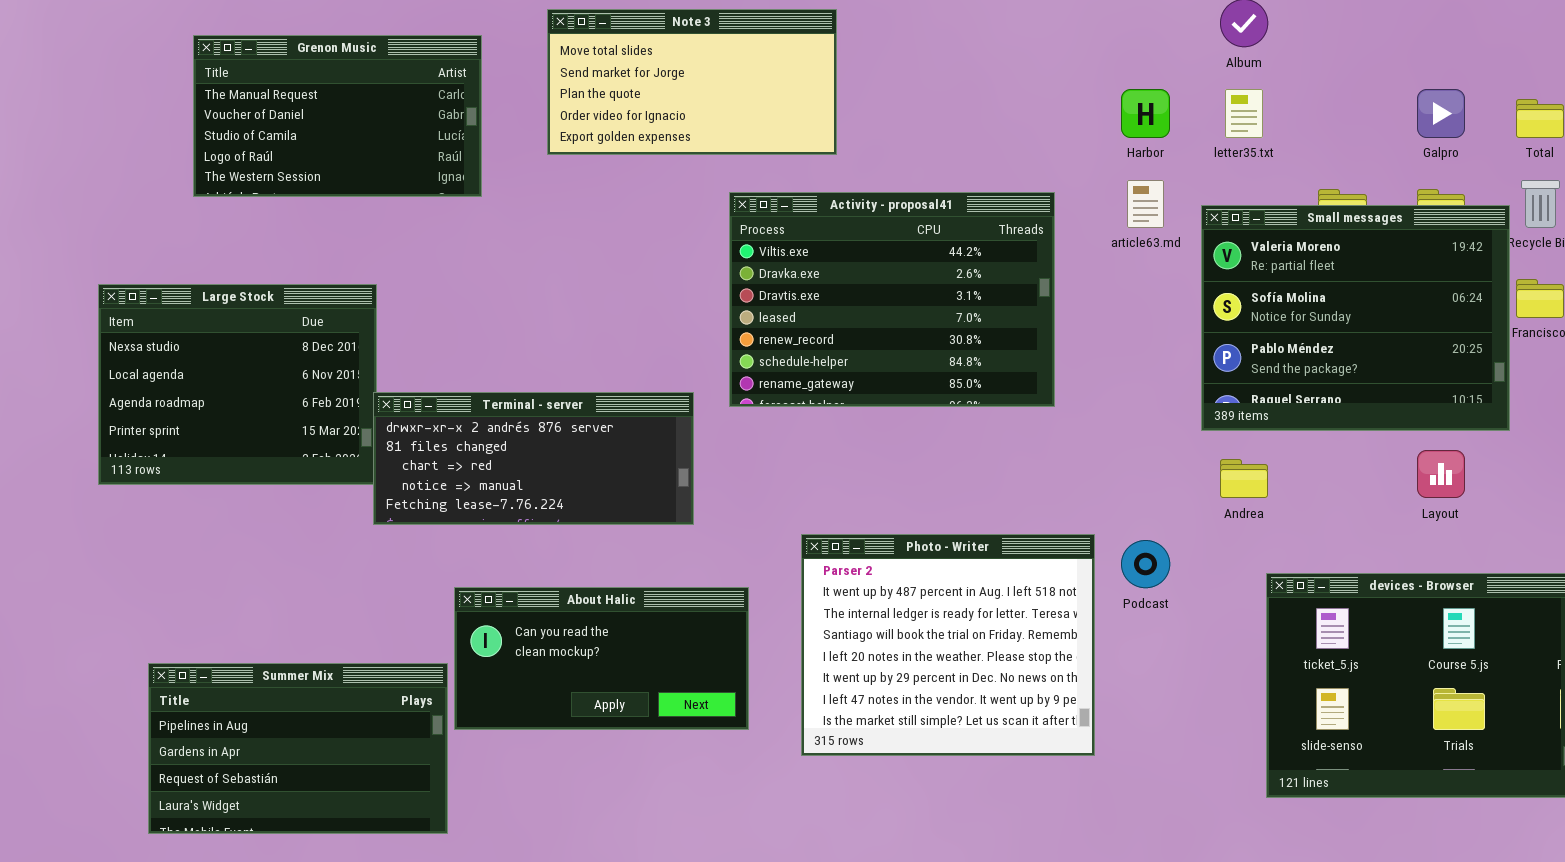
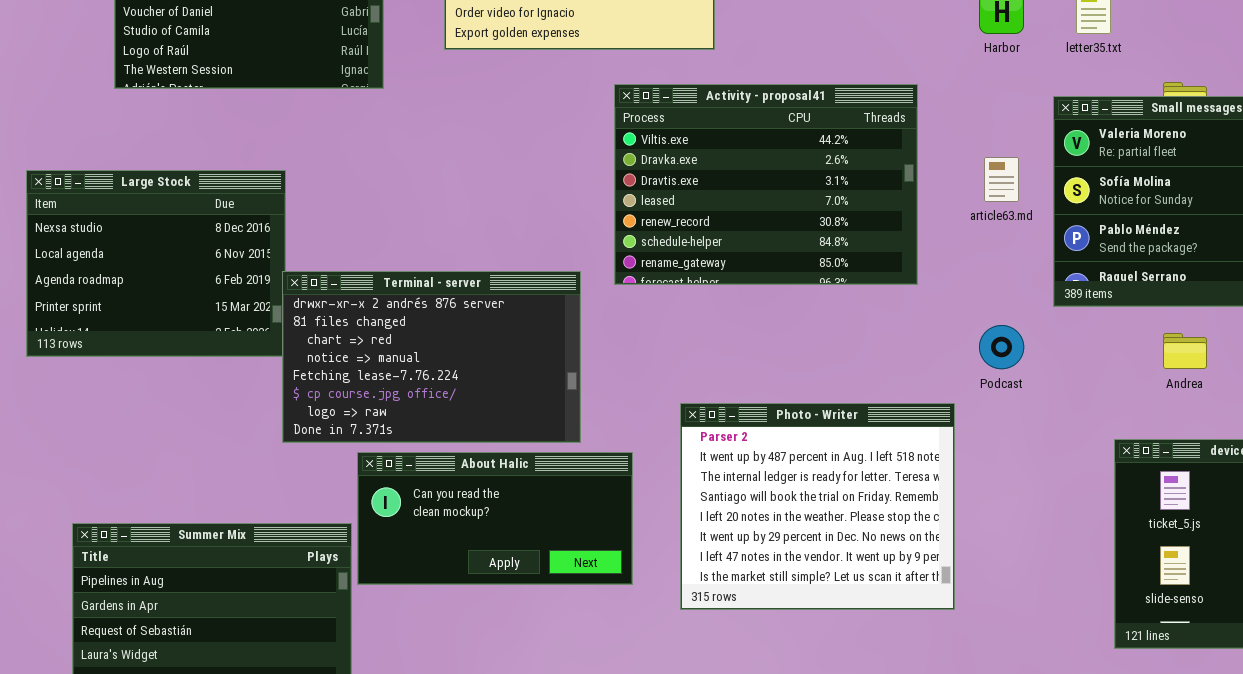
article63.md: [1127,180,1164,228] -> [984,157,1019,202], moved
Terminal - server: [373,392,694,525] -> [282,271,581,443], resized
Andrea: [1220,459,1268,498] -> [1163,333,1207,369], moved
Podcast: [1121,540,1170,588] -> [979,325,1024,369], moved

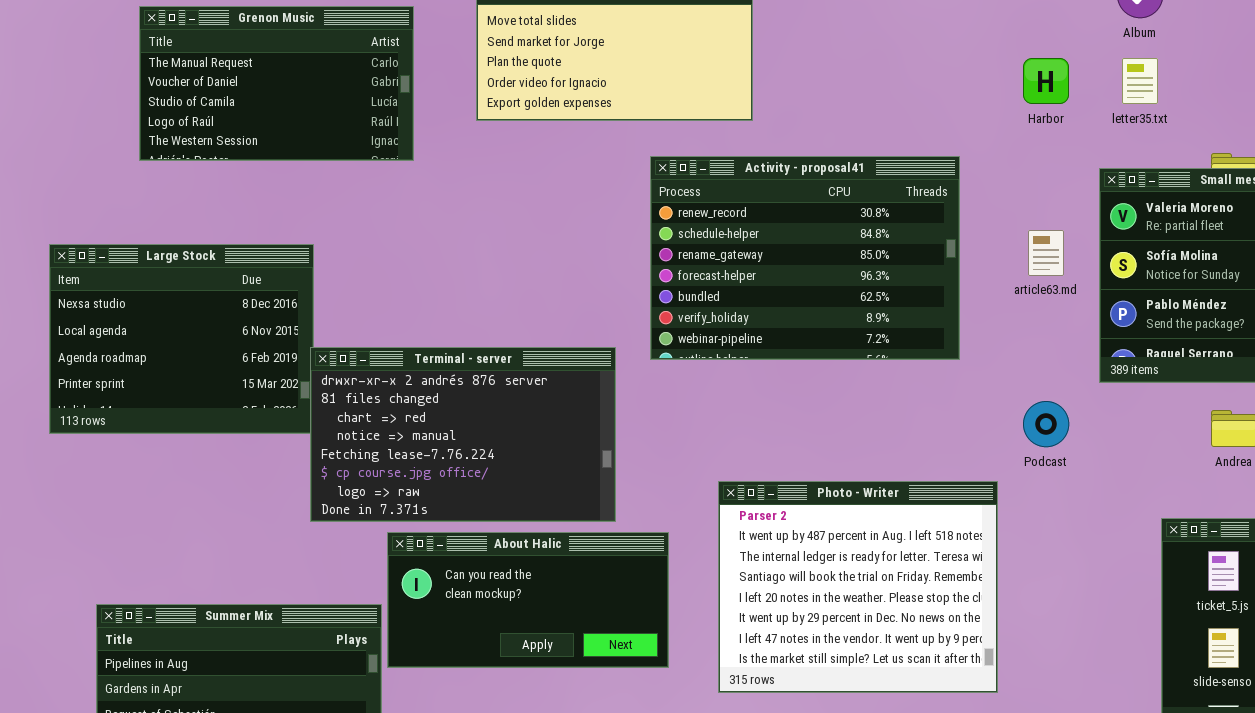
Activity - proposal41: [614,84,918,285] -> [650,156,960,360], scrolled down 4 rows

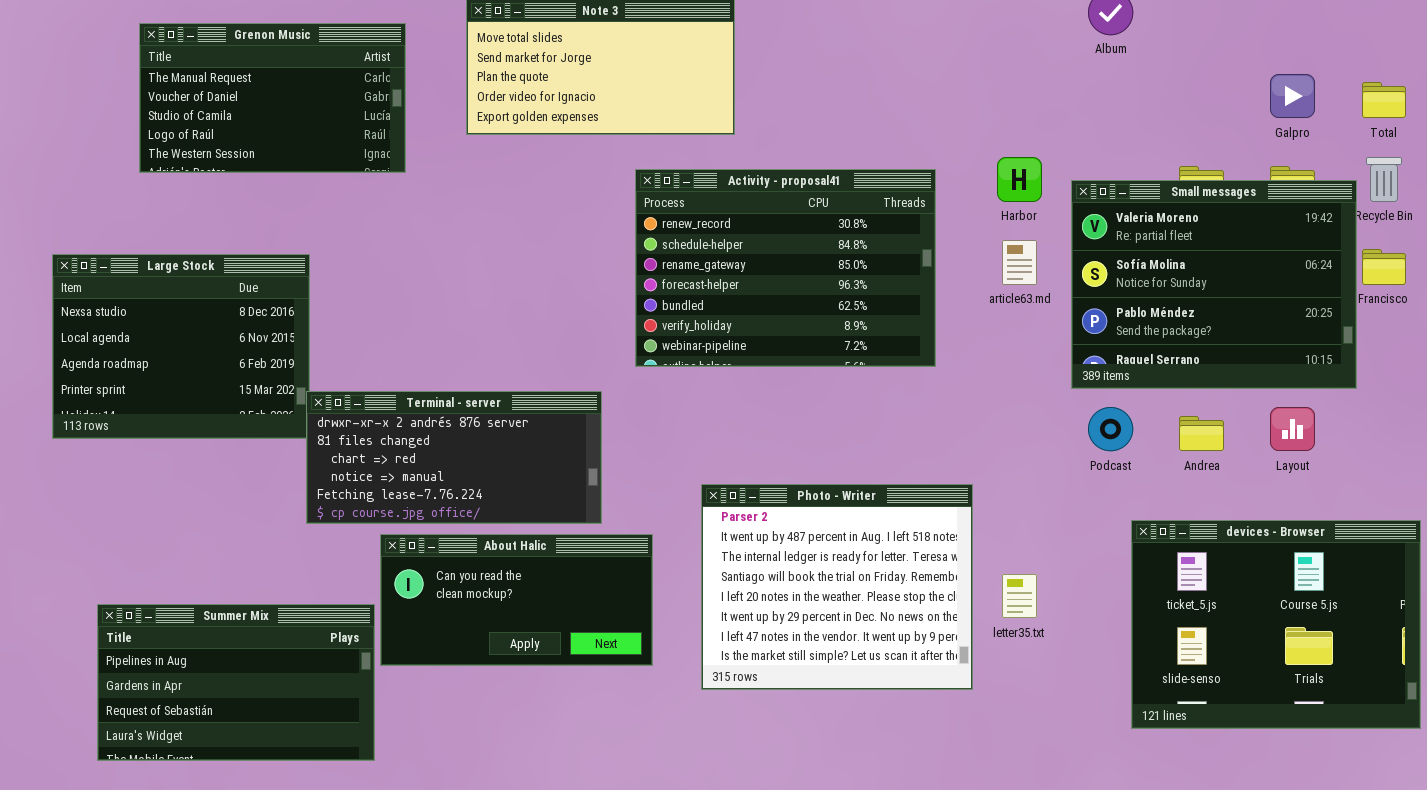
Harbor: [1023,58,1069,104] -> [997,157,1042,202], moved
letter35.txt: [1122,58,1158,104] -> [1002,574,1037,618], moved
Terminal - server: [310,347,616,522] -> [306,391,602,524], resized
Podcast: [1023,401,1069,447] -> [1088,407,1133,451], moved

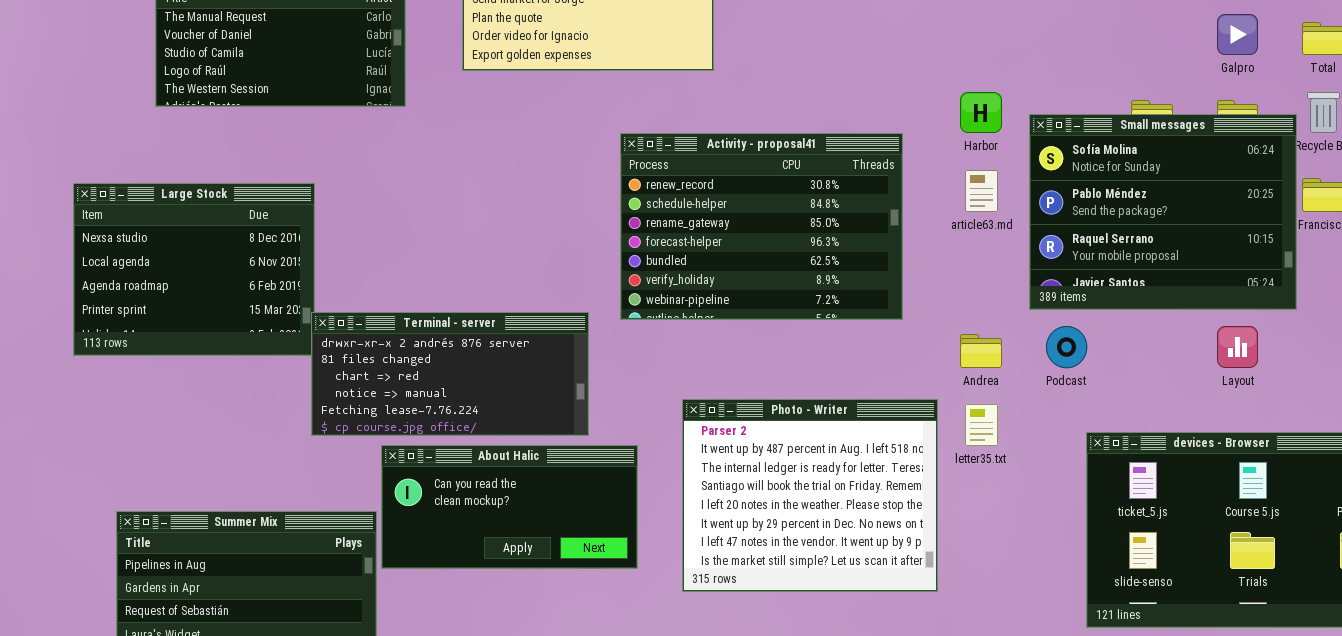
Activity - proposal41: [635,169,936,367] -> [620,133,903,320], moved
Small messages: [1071,180,1357,389] -> [1029,114,1297,310], scrolled down 1 row
Andrea: [1179,416,1224,451] -> [960,334,1002,368], moved
letter35.txt: [1002,574,1037,618] -> [965,404,998,446], moved

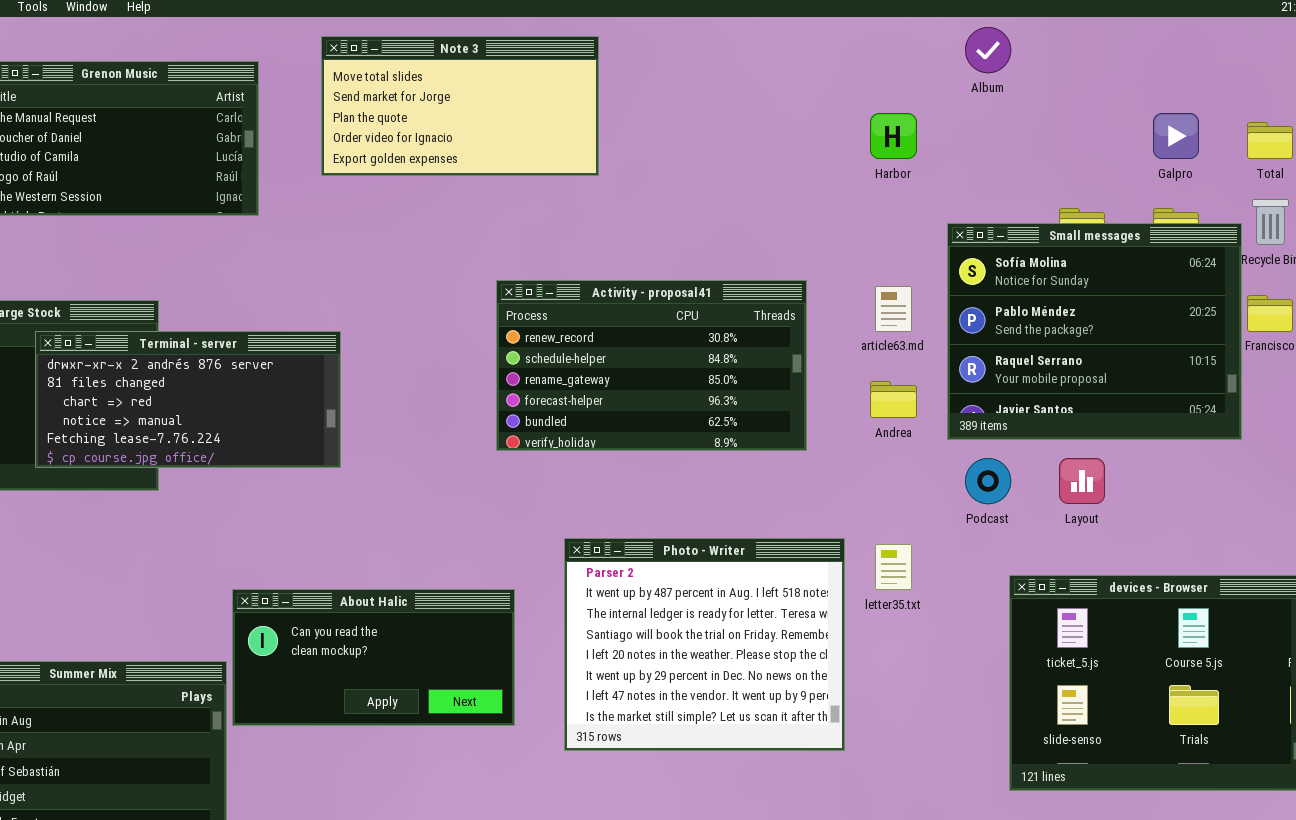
Harbor: [960,92,1002,133] -> [870,113,917,159], moved
Activity - proposal41: [620,133,903,320] -> [496,280,807,451], resized
Terminal - server: [311,312,589,436] -> [35,331,341,468], moved
Layout: [1217,326,1258,368] -> [1059,458,1105,504], moved
Andrea: [960,334,1002,368] -> [870,381,917,418], moved

